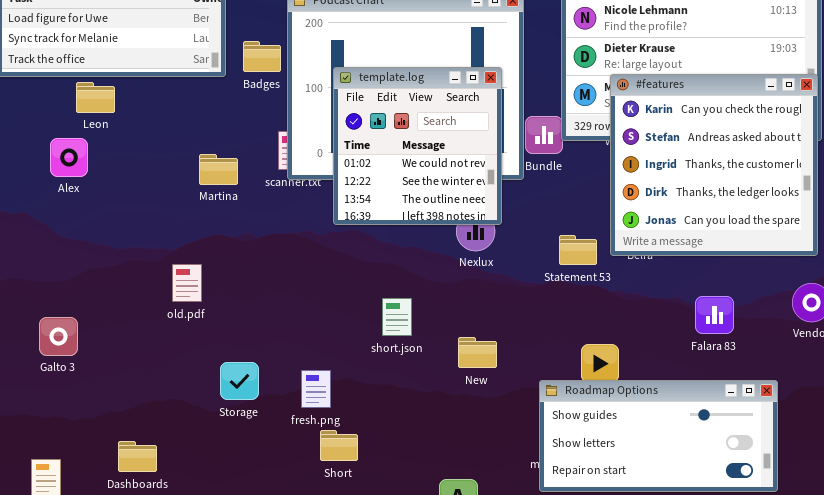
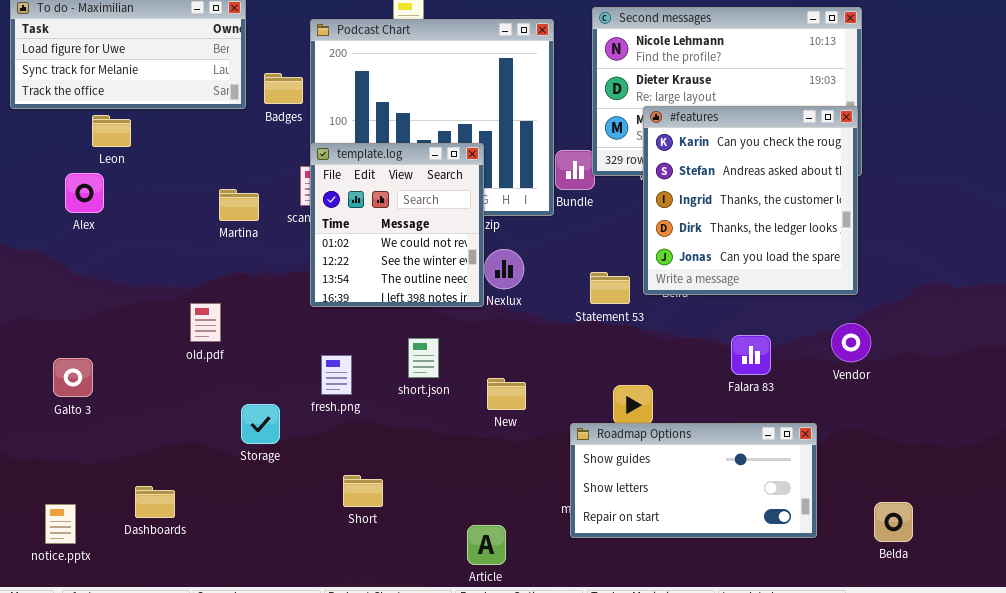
template.log: [333,67,502,225] -> [310,143,484,307], moved
fresh.png: [301,370,331,408] -> [321,355,352,395], moved

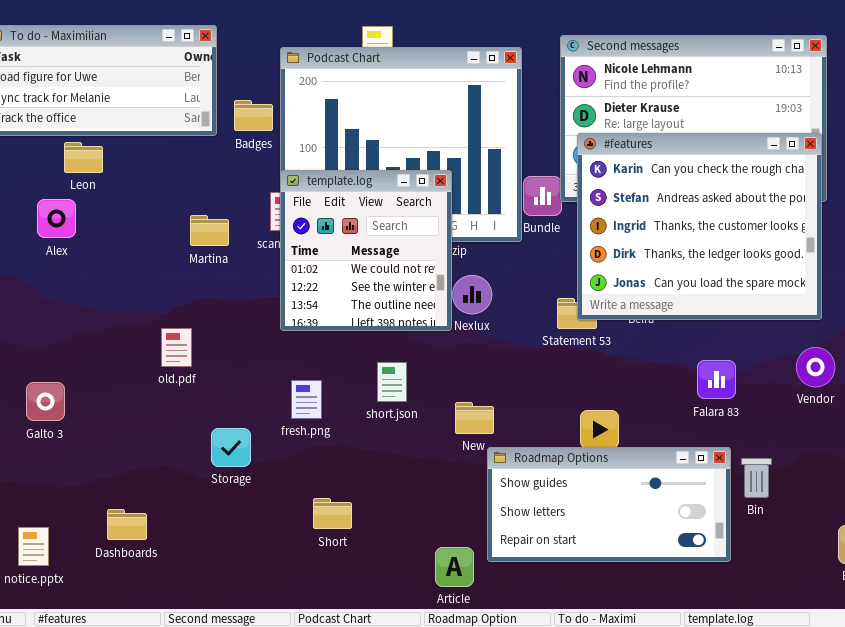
#features: [643,106,858,295] -> [577,133,822,320], resized
Roadmap Options: [570,423,817,538] -> [487,447,731,562], moved

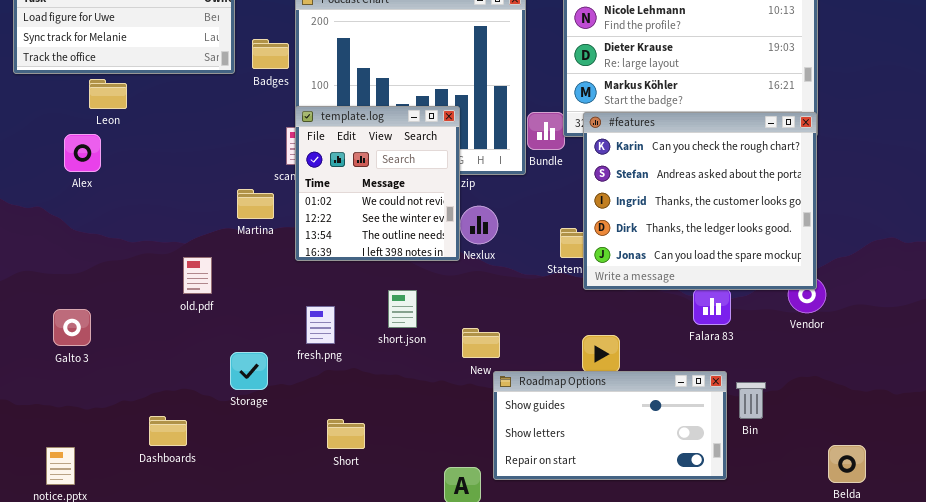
#features: [577,133,822,320] -> [583,112,817,290], moved
Martina: [190,215,229,246] -> [237,189,274,219], moved
Dashboards: [107,509,147,540] -> [149,416,187,446], moved

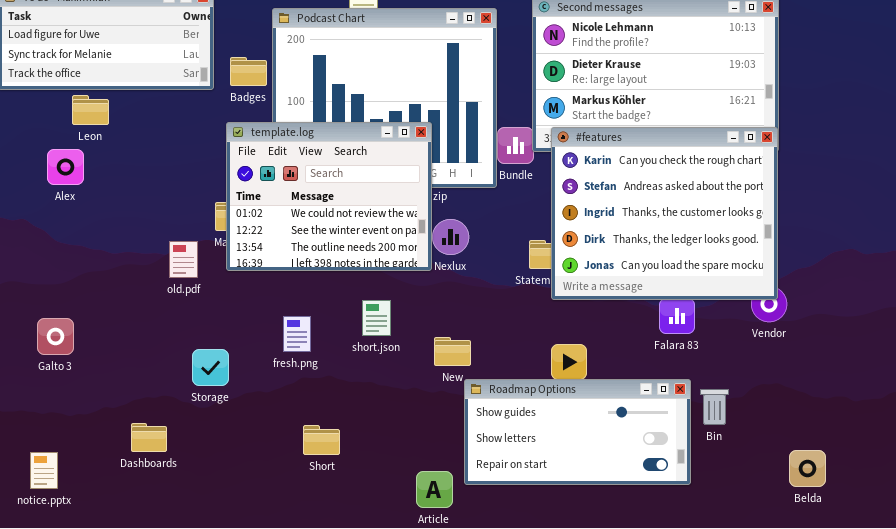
template.log: [295,106,460,261] -> [226,122,432,271], resized
old.pdf: [183,257,212,294] -> [169,241,198,278], moved
Storage: [230,352,268,390] -> [192,349,229,386], moved

